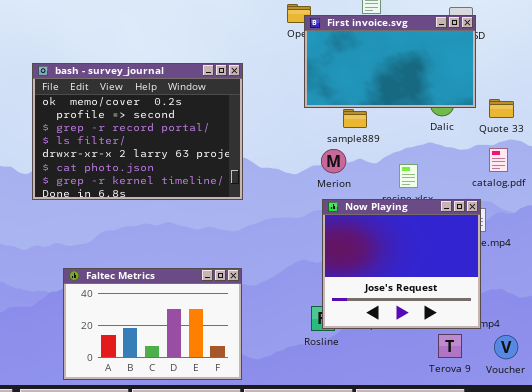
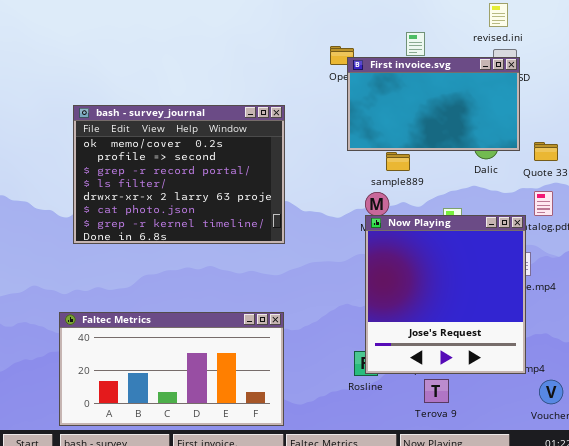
Now Playing: [322,199,481,329] -> [365,215,526,374], resized
Faltec Metrics: [63,268,242,380] -> [59,312,284,426], resized
Terova 9: [438,334,462,358] -> [424,379,449,403], moved

